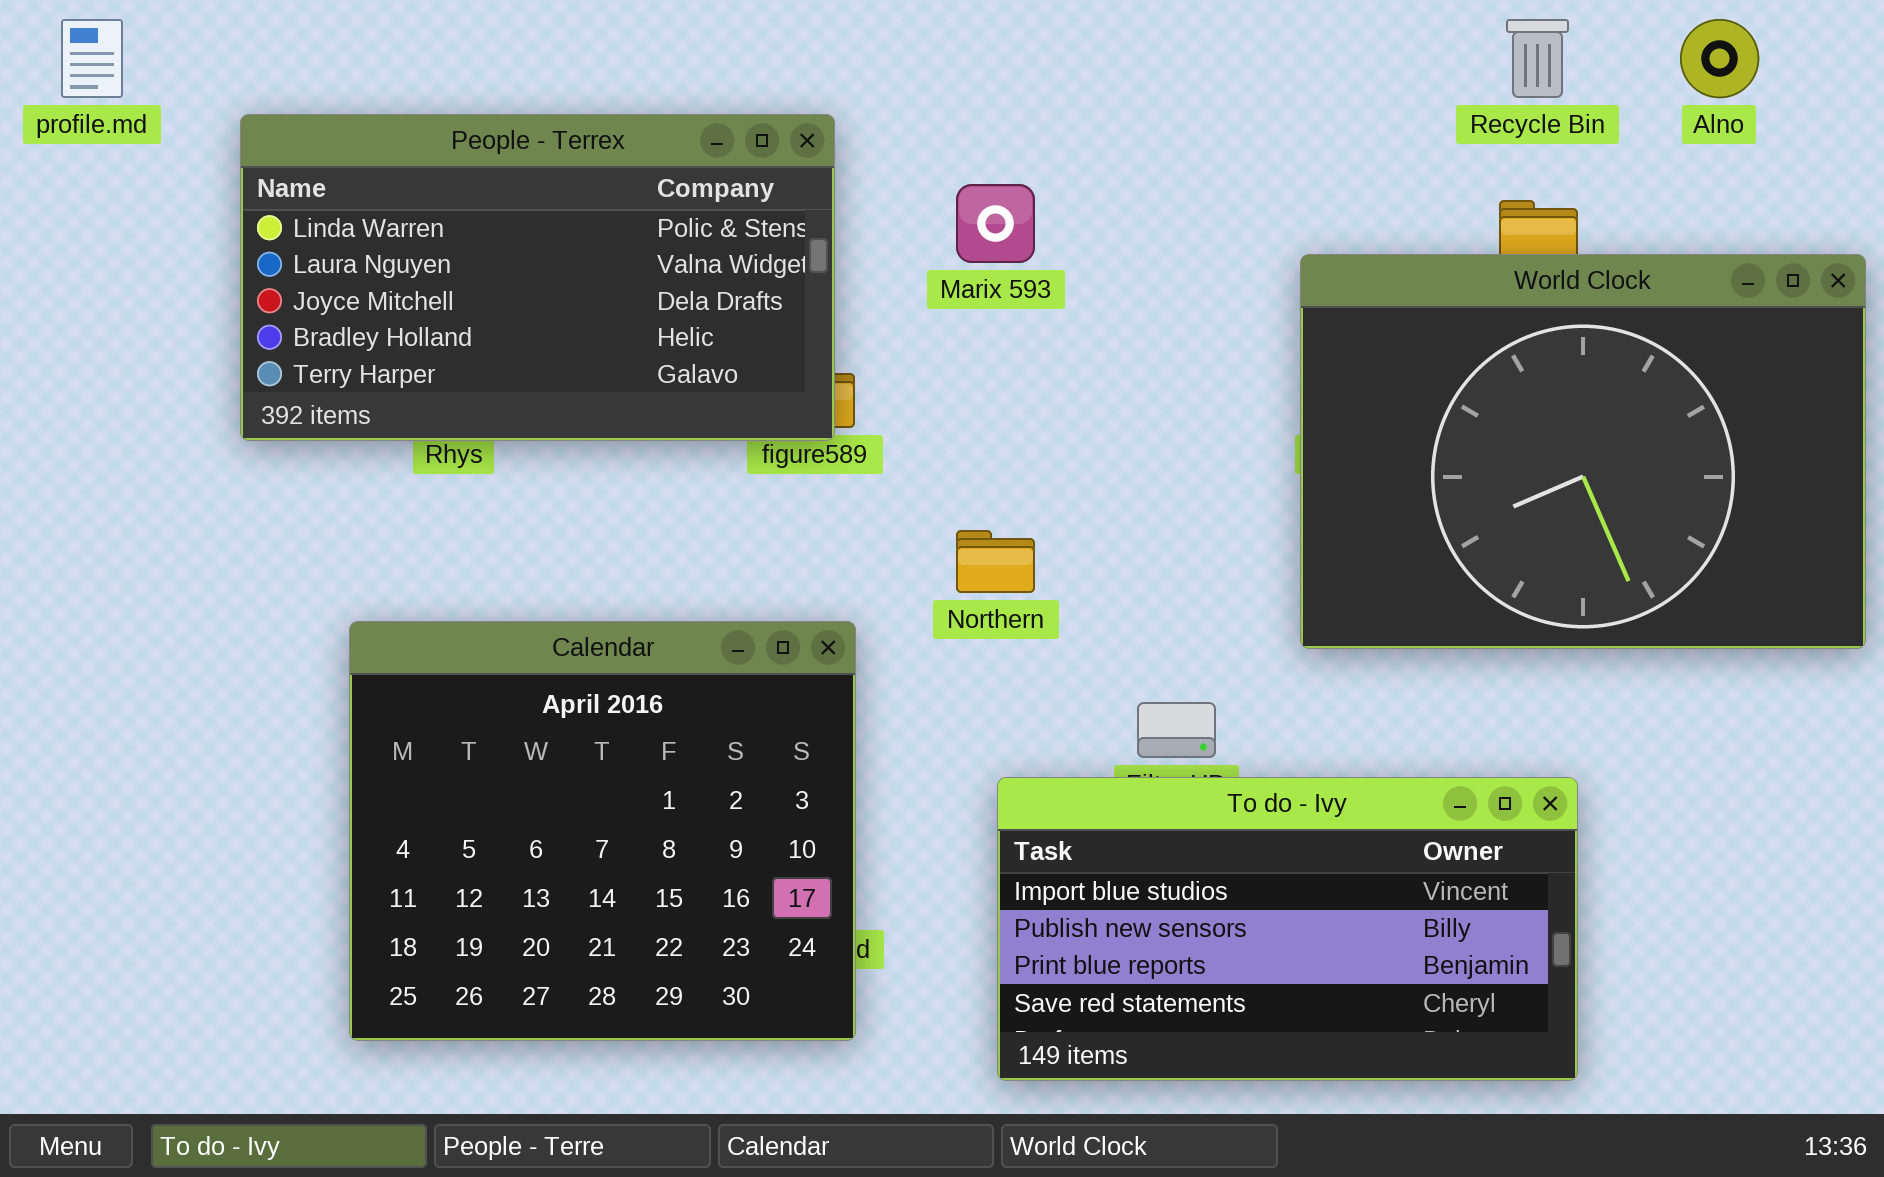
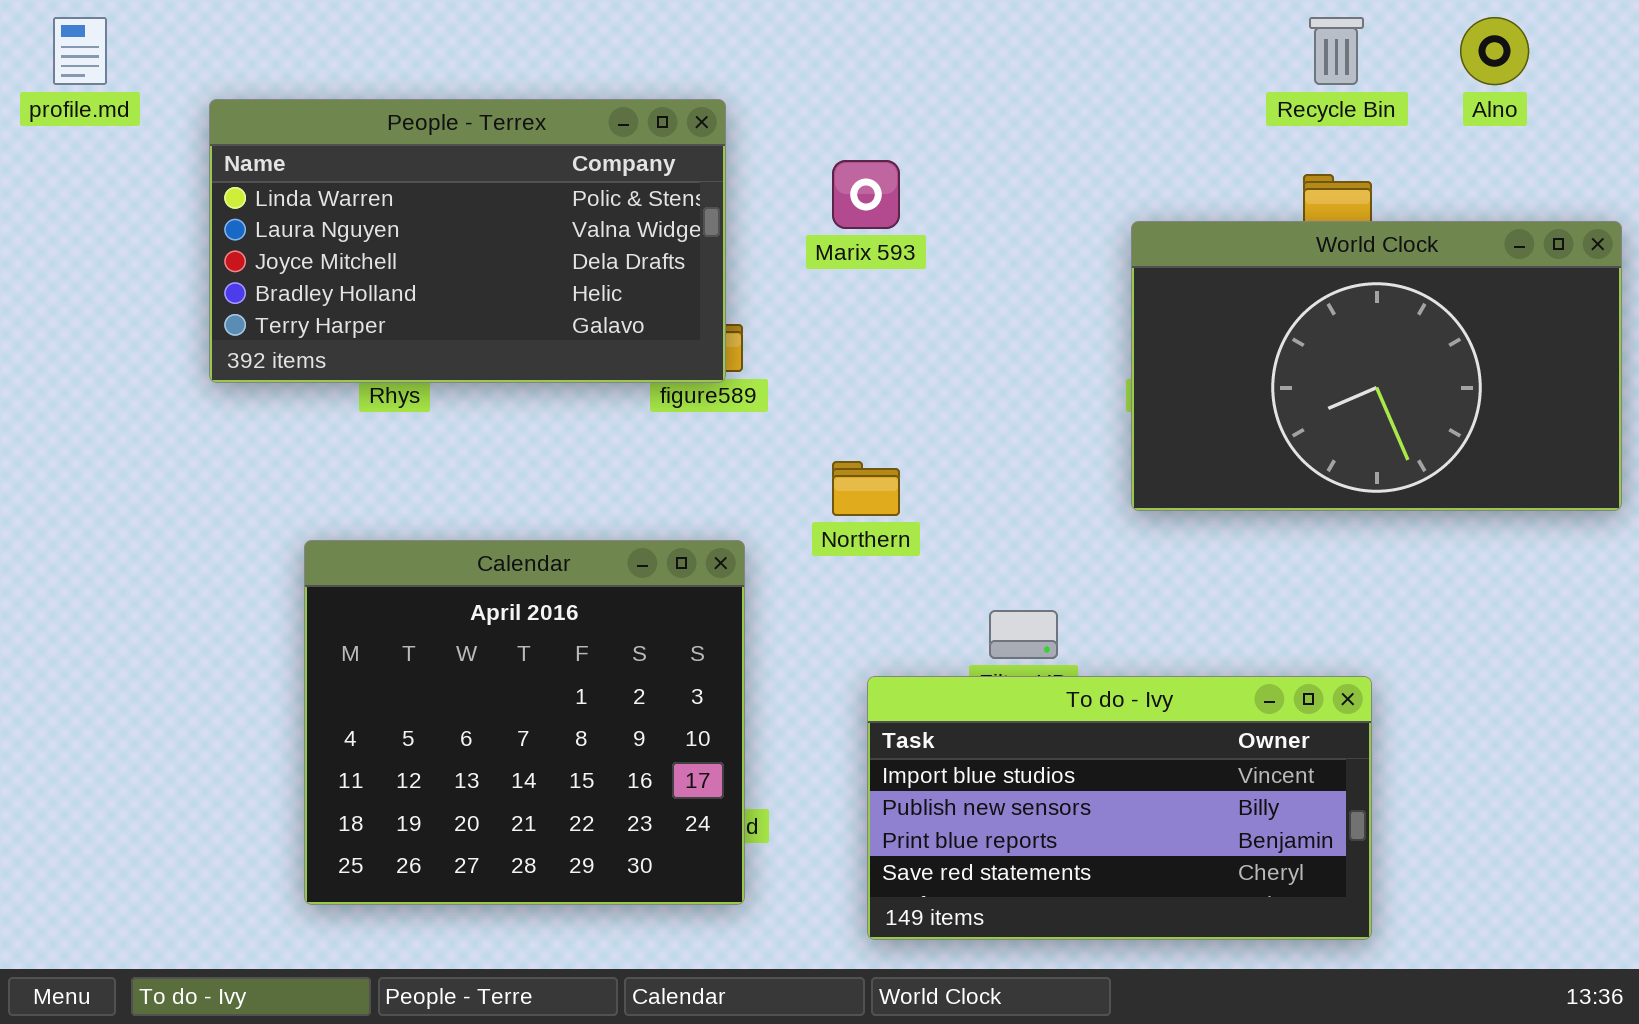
World Clock: [1300,254,1866,649] -> [1131,221,1622,511], resized

